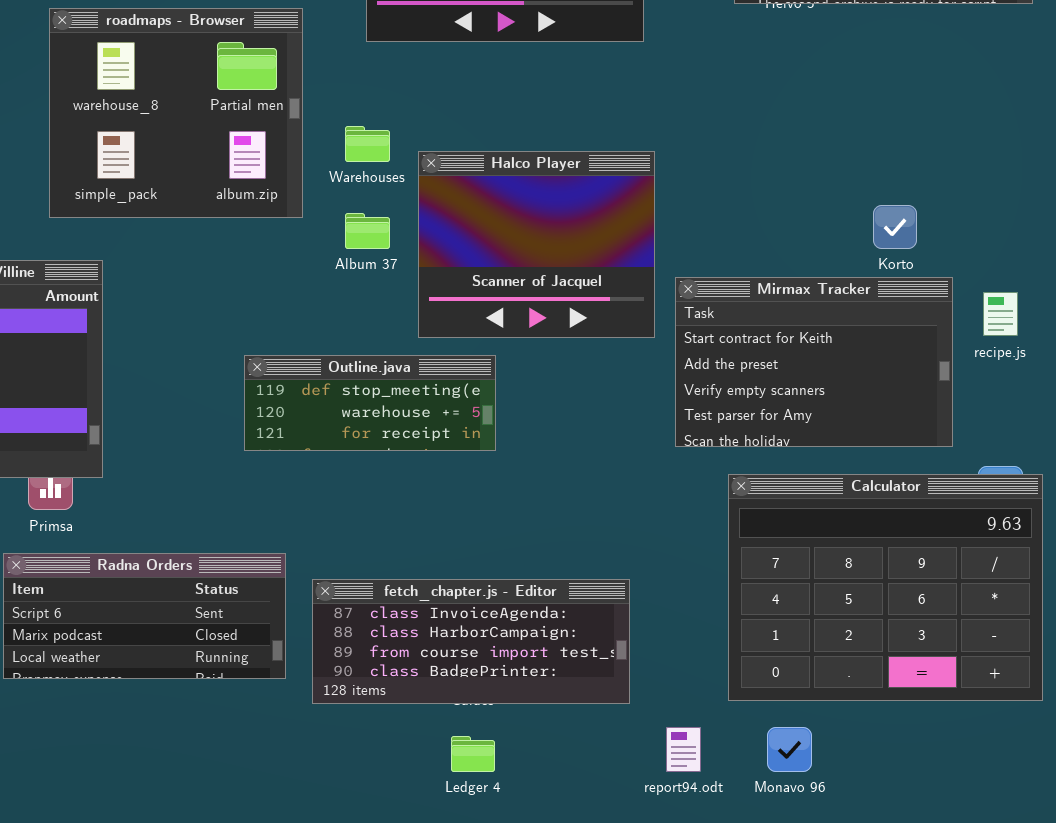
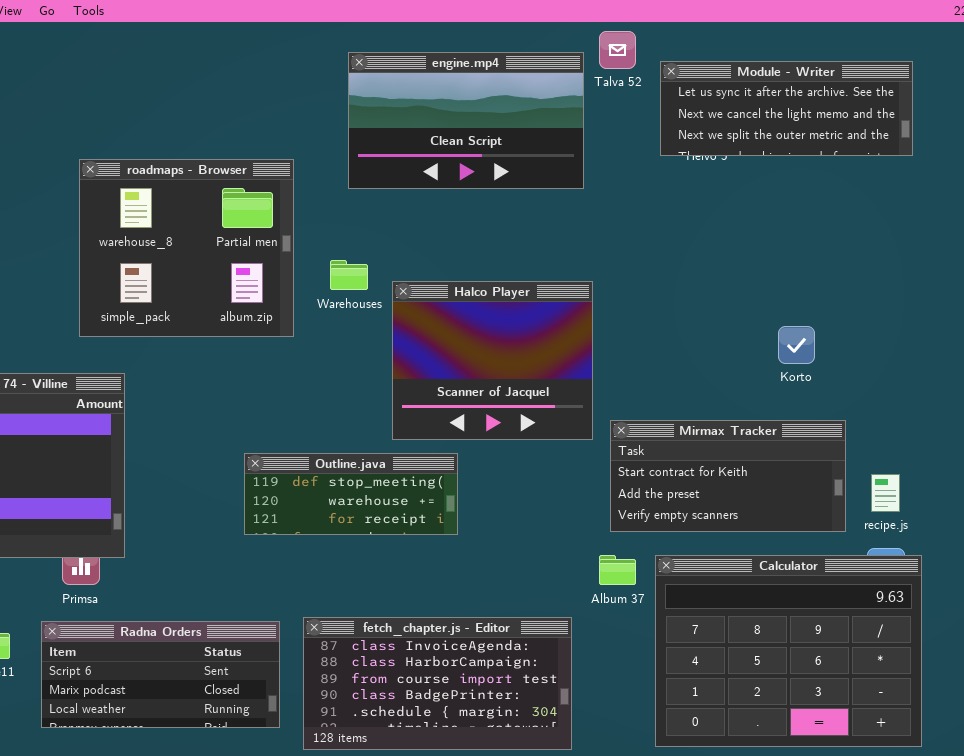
Album 37: [345,213,390,249] -> [599,555,636,585], moved
Mirmax Tracker: [675,277,953,447] -> [610,420,846,532], resized
recipe.js: [983,292,1018,336] -> [871,474,900,512], moved
fetch_chapter.js - Editor: [312,579,630,704] -> [303,617,572,750], resized

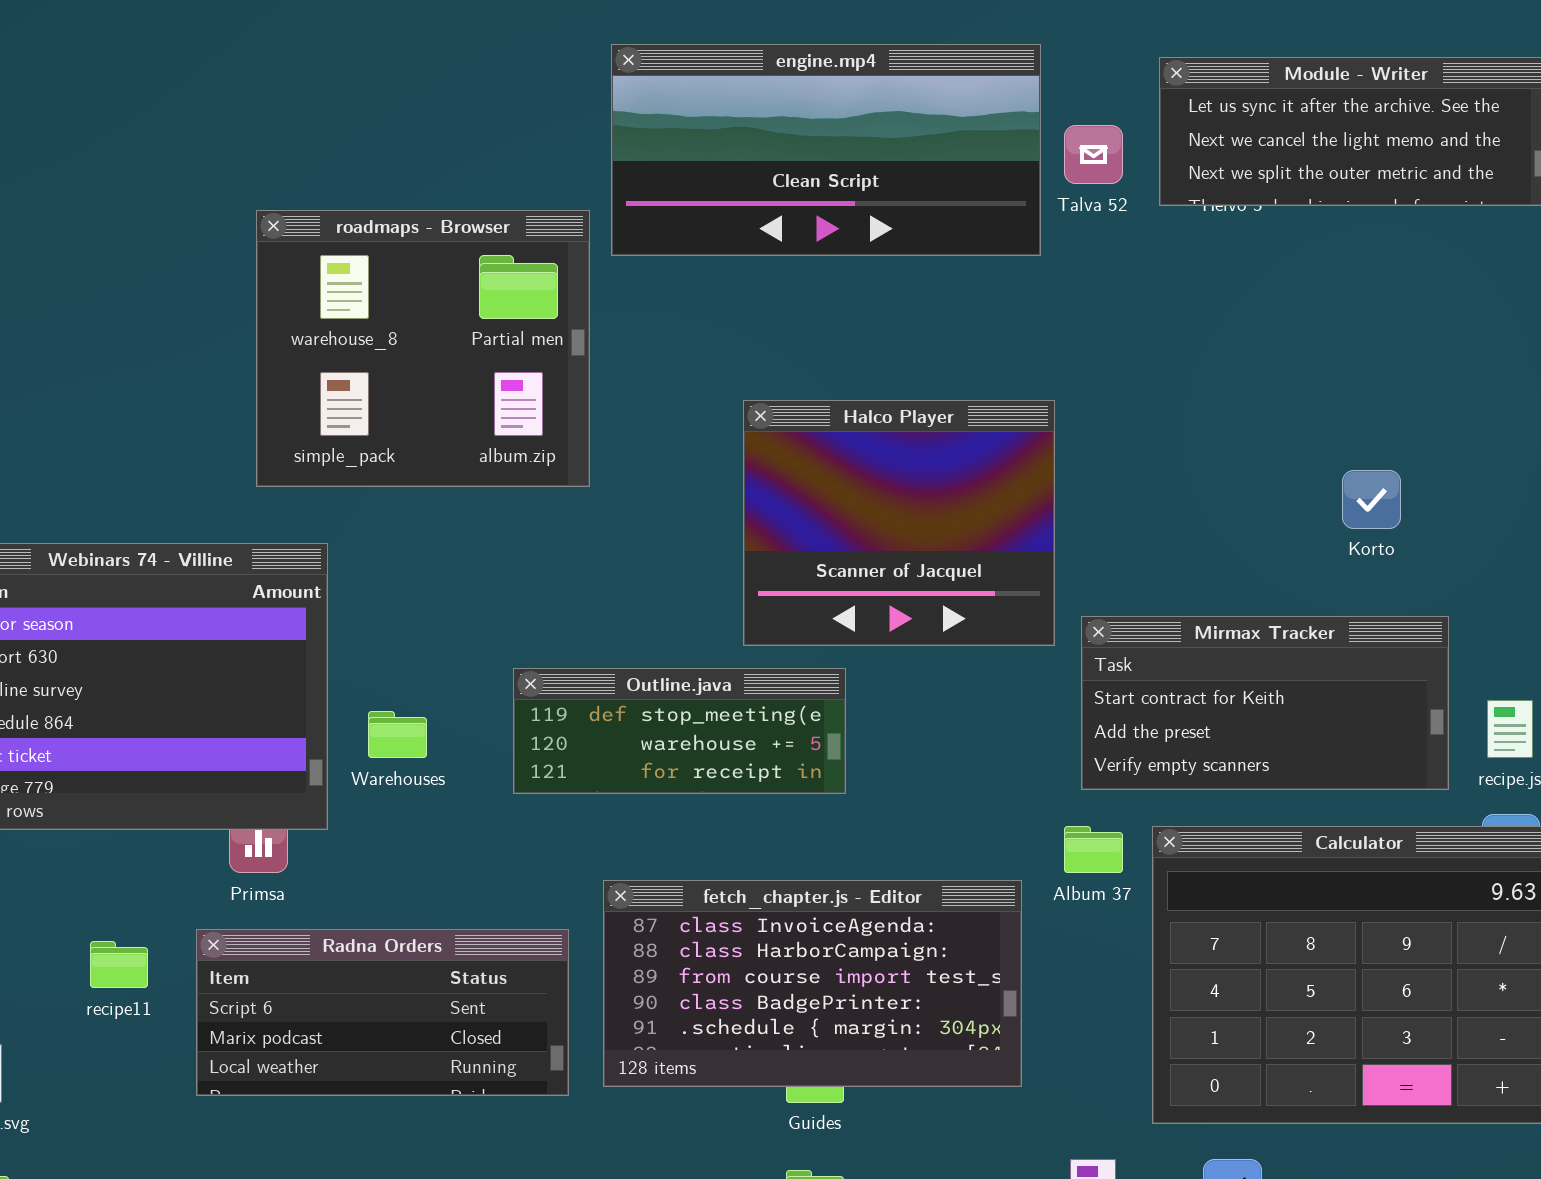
Talva 52: [599,31,636,69] -> [1064,125,1123,184], moved
engine.mp4: [348,52,584,189] -> [611,44,1041,256], resized
Warehouses: [330,260,368,290] -> [368,711,427,758], moved
fetch_chapter.js - Editor: [303,617,572,750] -> [603,880,1022,1087], moved

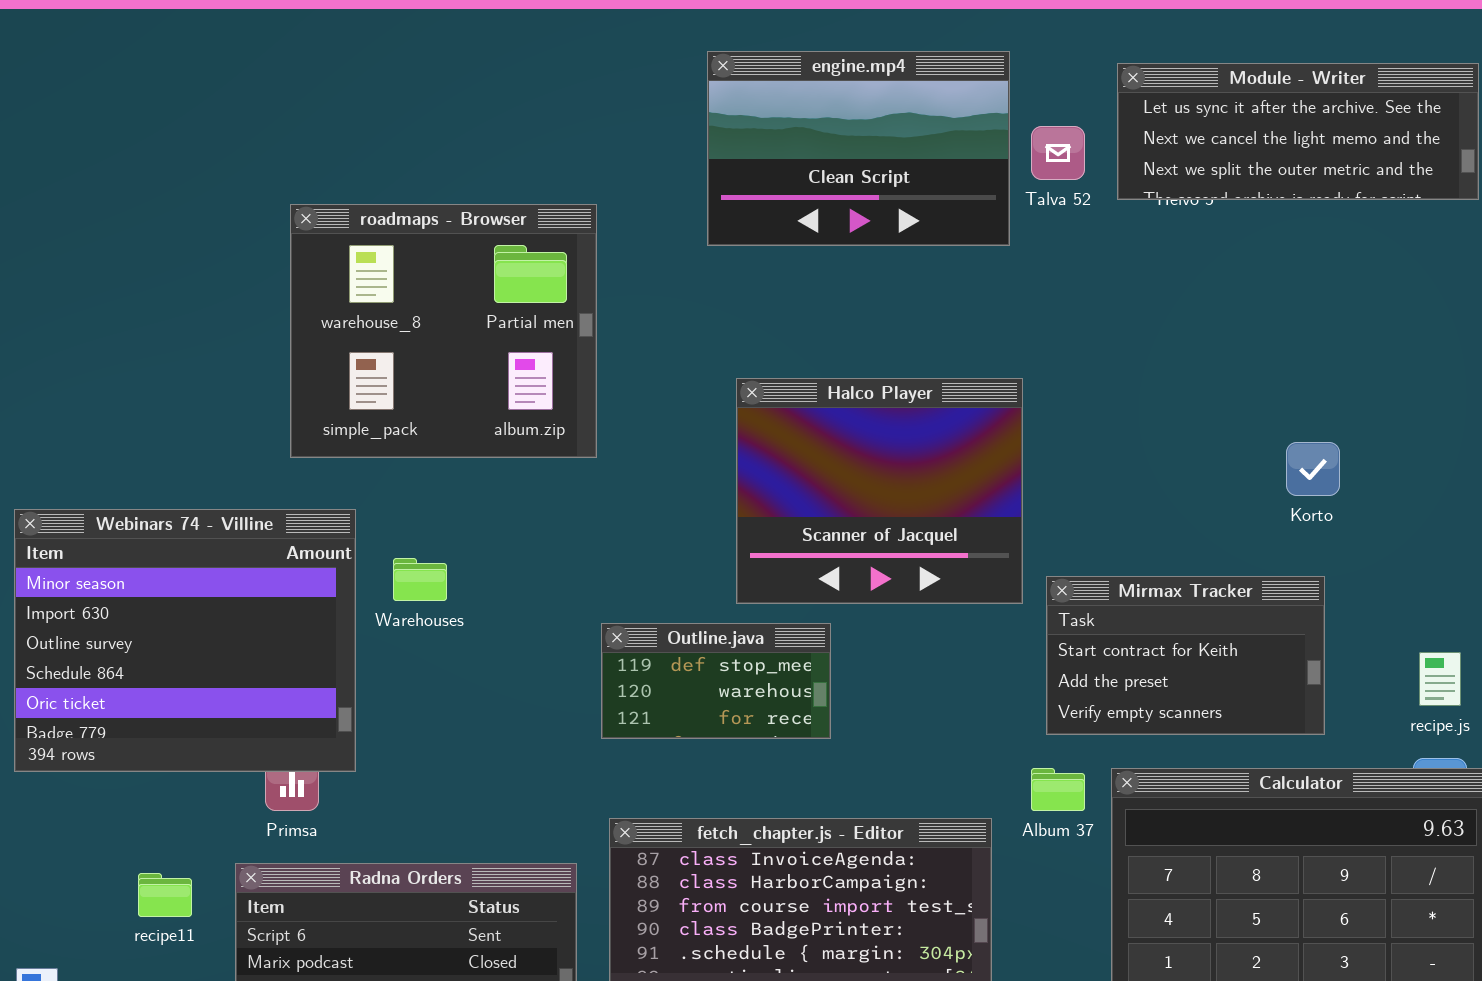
engine.mp4: [611,44,1041,256] -> [707,51,1010,246], resized
Mirmax Tracker: [1081,616,1449,790] -> [1046,576,1325,735], resized
Outline.java: [513,668,846,794] -> [601,623,831,739], resized
Warehouses: [368,711,427,758] -> [393,558,447,601], moved

